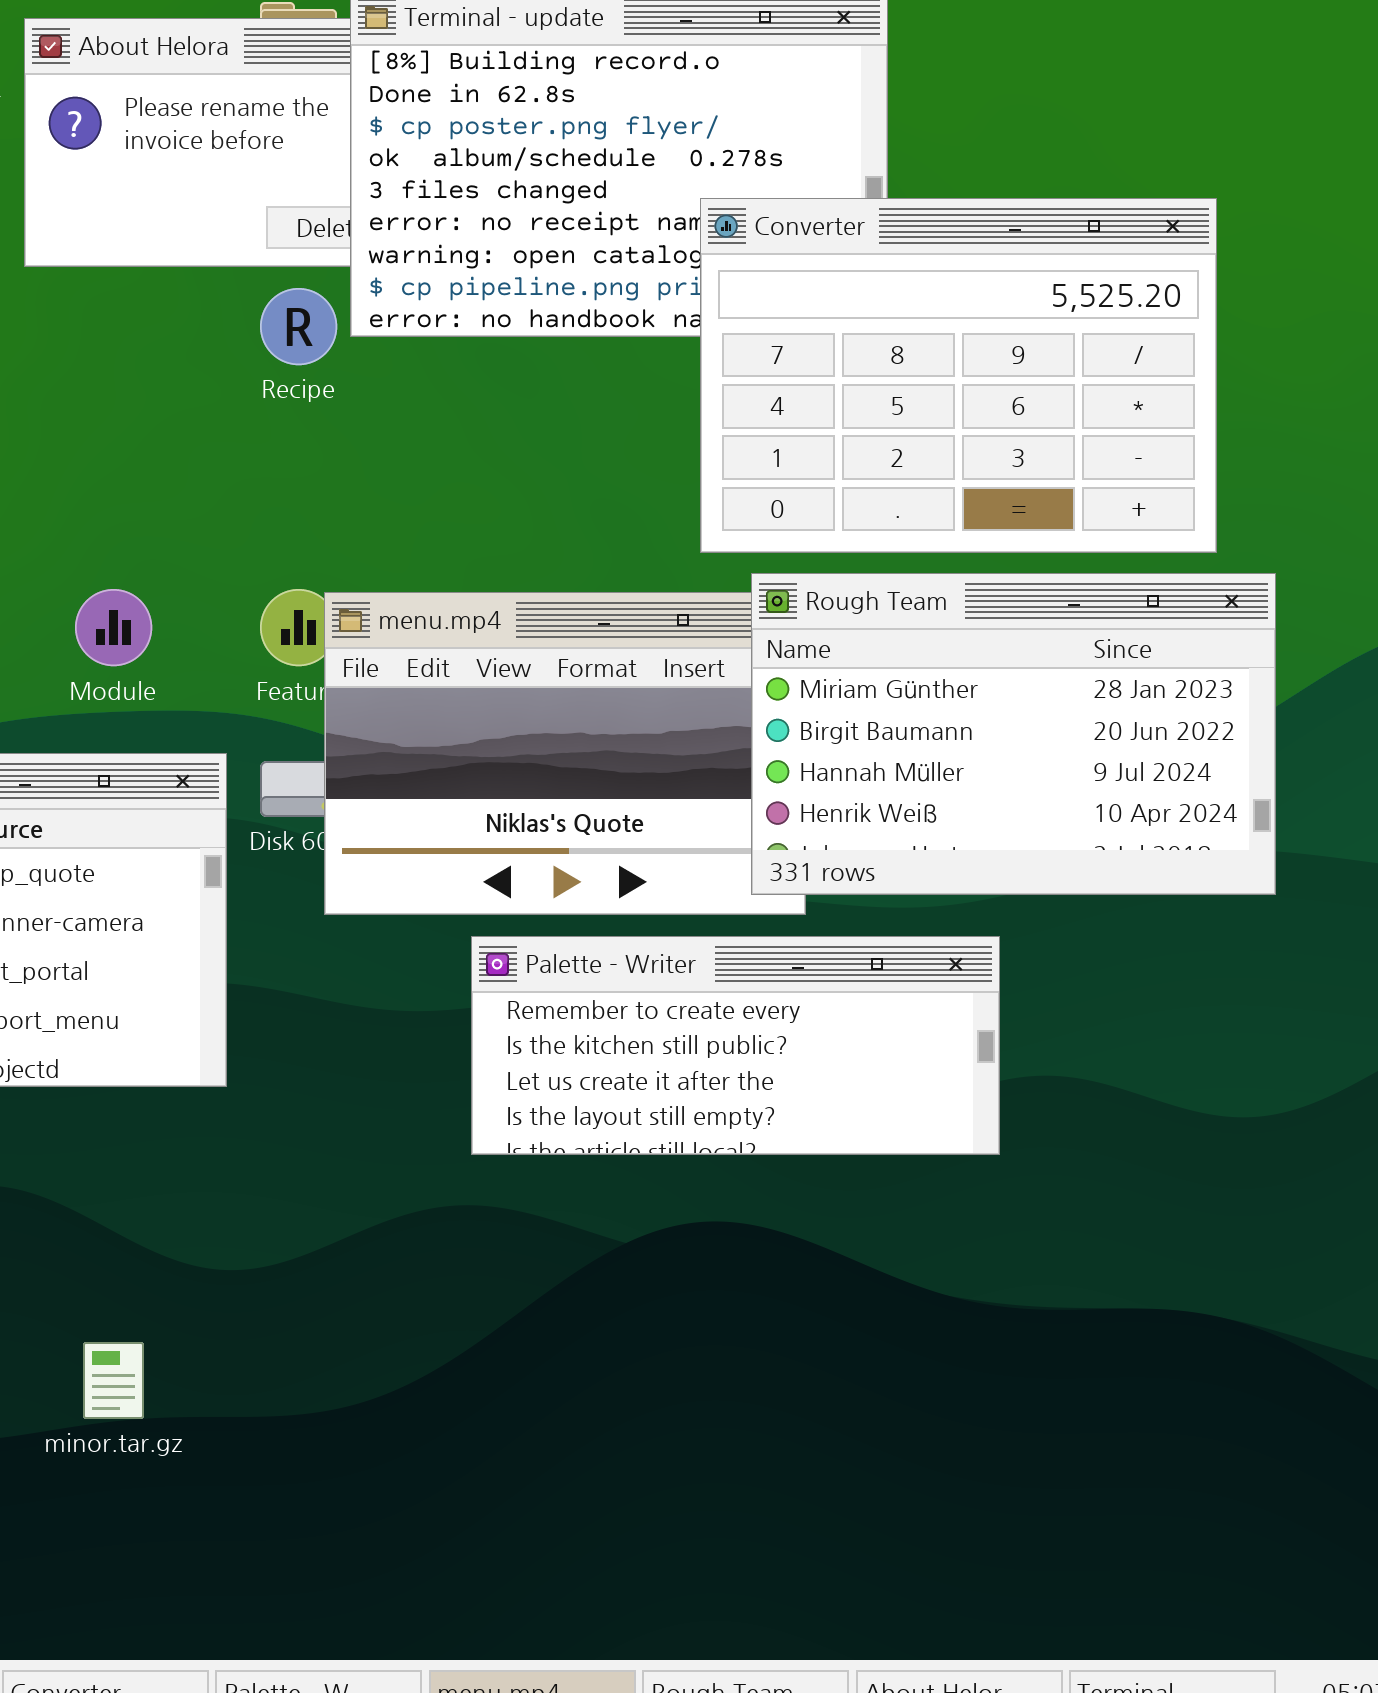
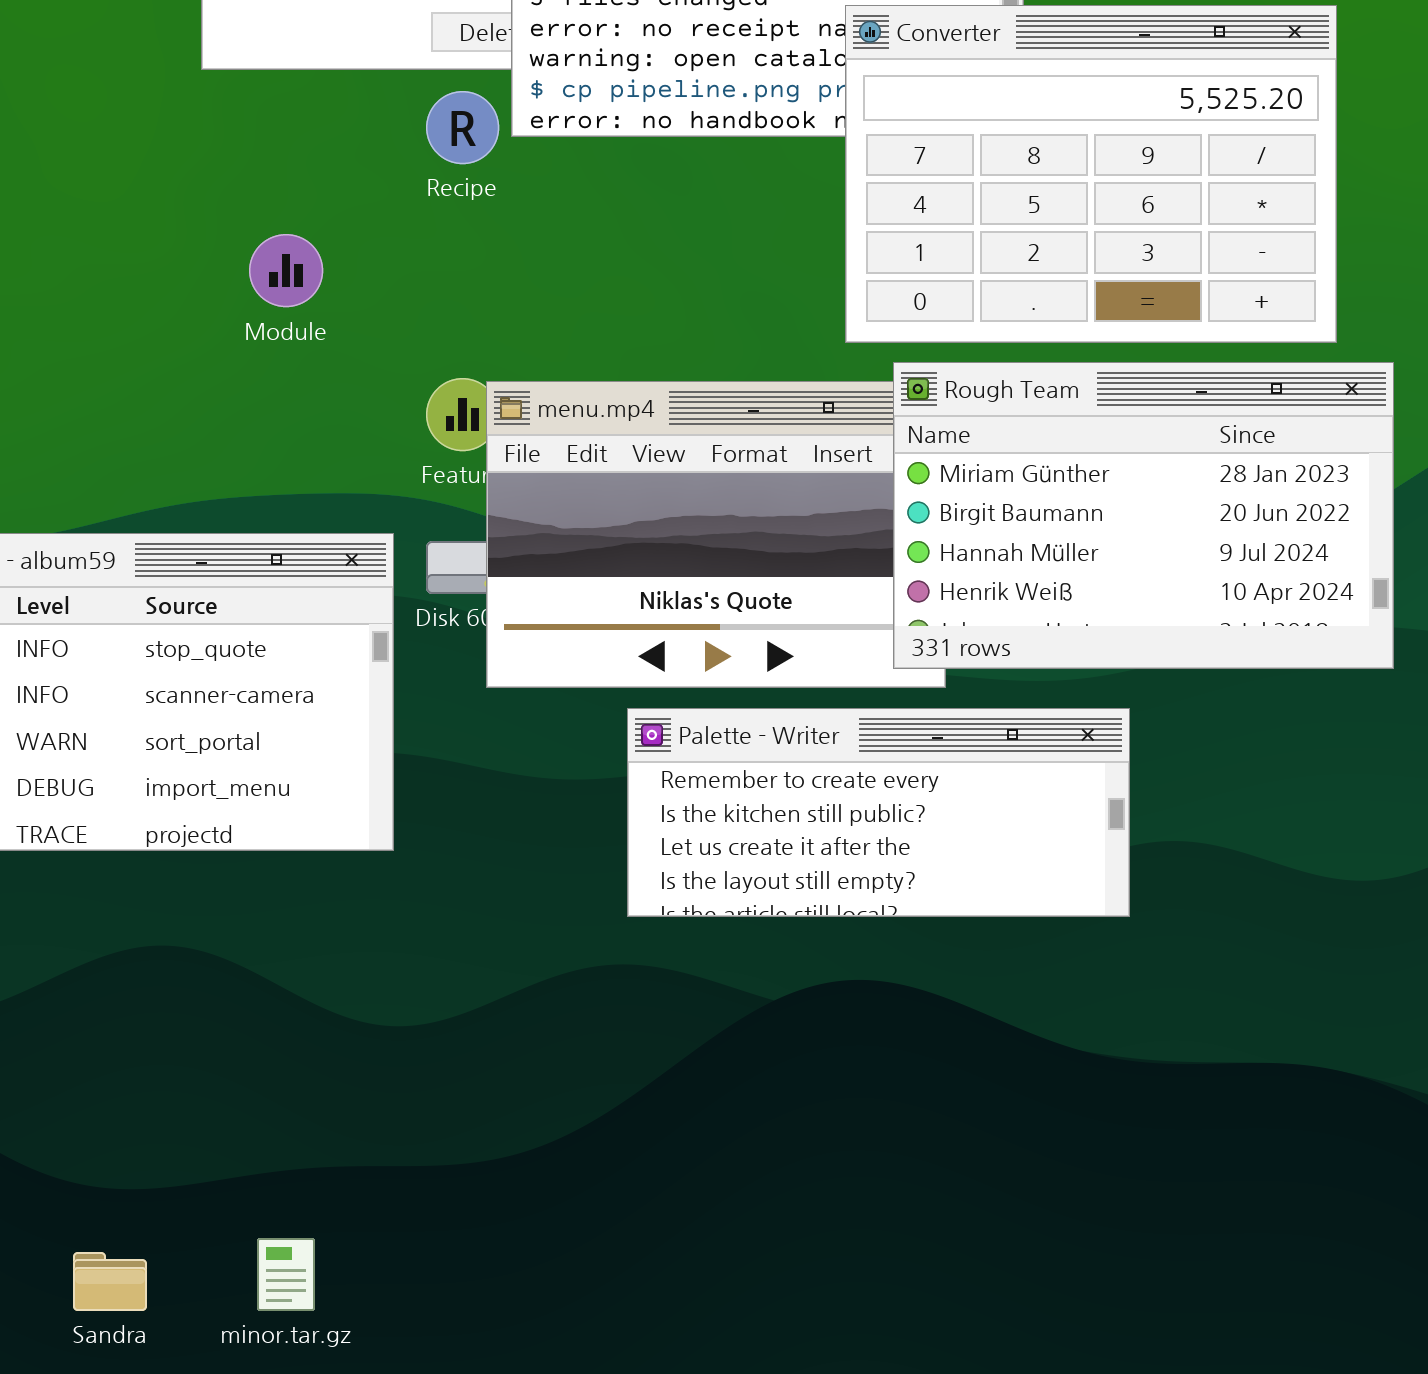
Module: [75,589,152,666] -> [249,234,323,307], moved
minor.tar.gz: [83,1342,144,1419] -> [257,1238,315,1311], moved

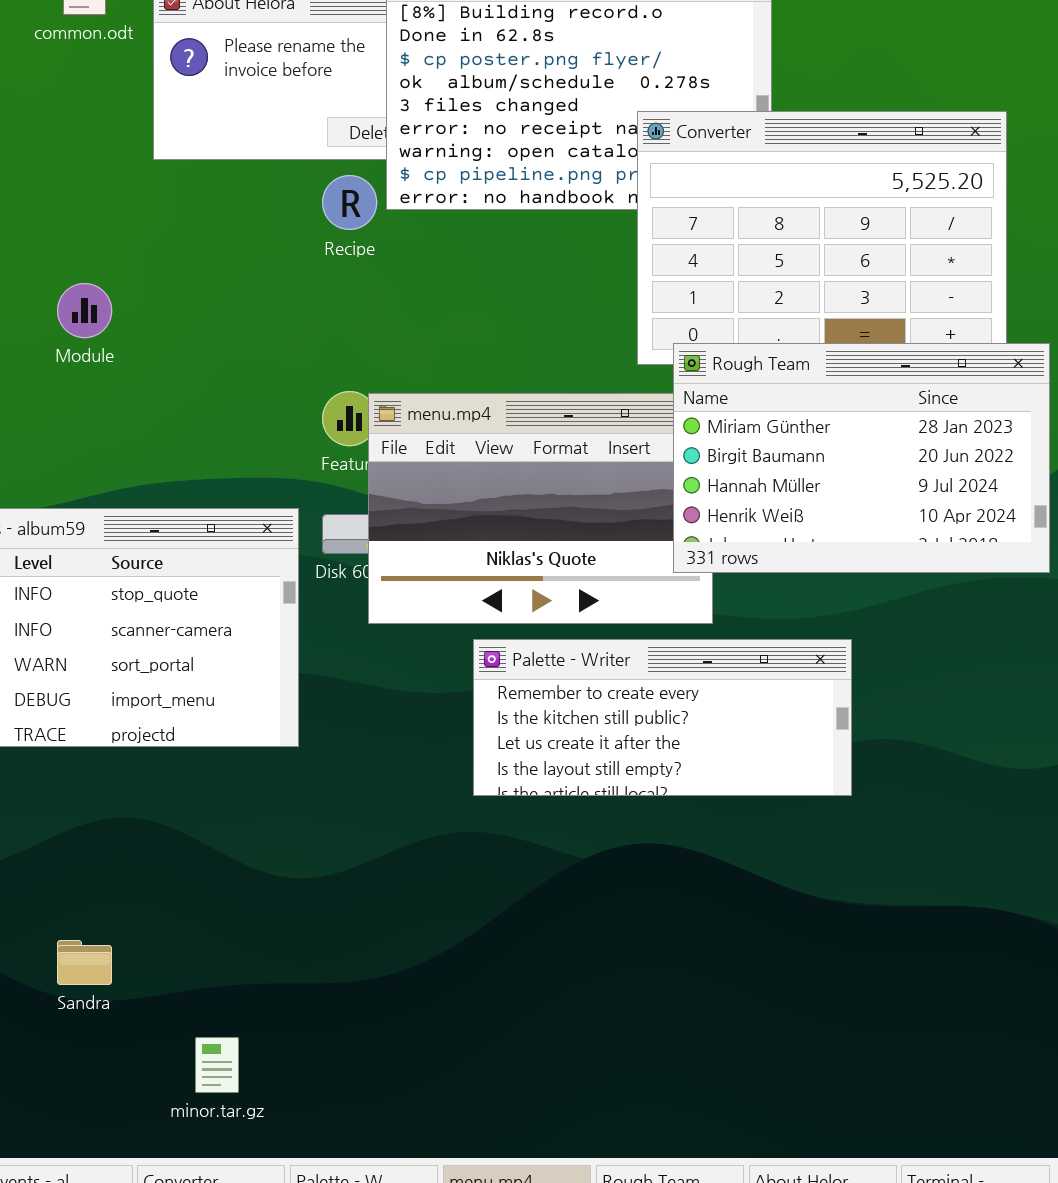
Module: [249,234,323,307] -> [57,283,112,338], moved
Rough Team: [893,362,1394,669] -> [673,343,1050,573], moved
Sandra: [73,1252,147,1311] -> [57,940,112,985], moved

